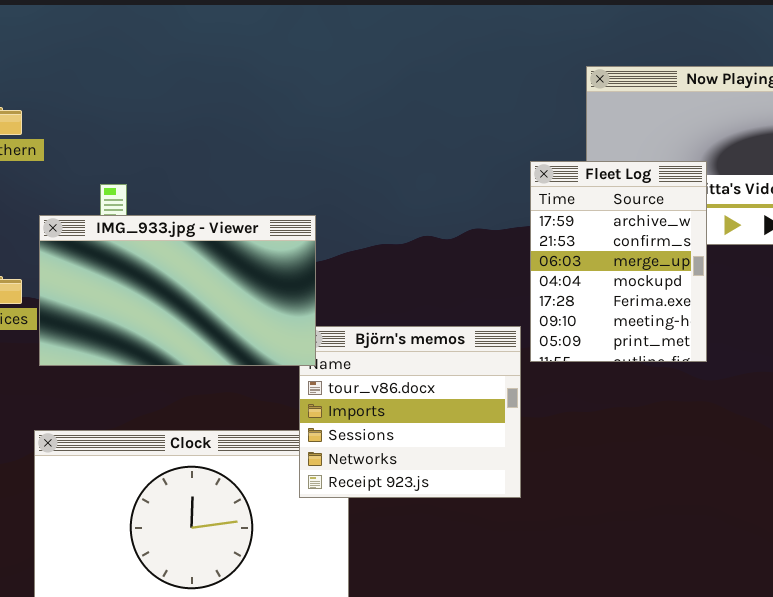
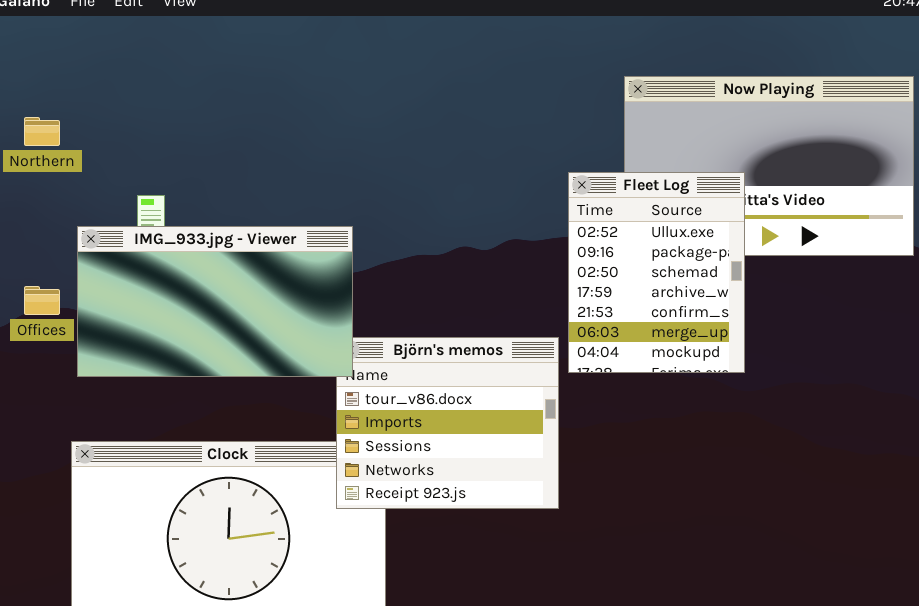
Fleet Log: [530,161,707,362] -> [568,172,745,373], scrolled up 3 rows

